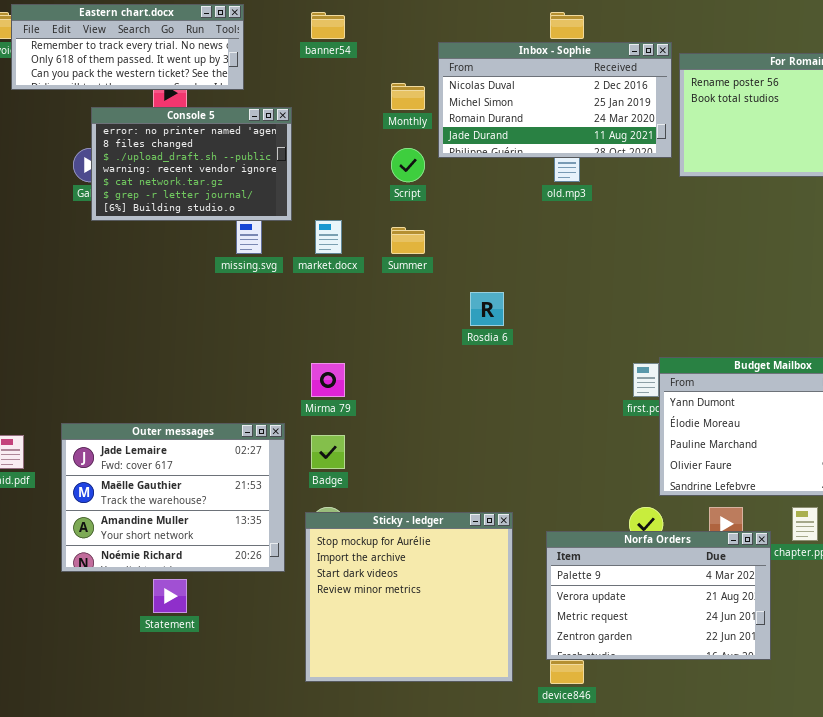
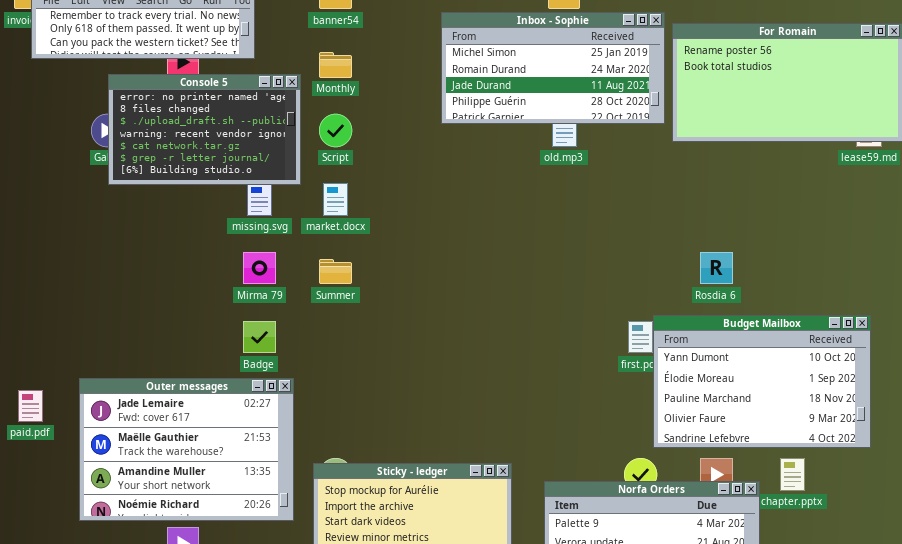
Inbox - Sophie: [438,42,672,158] -> [441,12,665,124], scrolled down 1 row
Monthly: [391,83,425,110] -> [319,52,352,78], moved
Script: [391,148,425,182] -> [319,114,352,147], moved
Summer: [391,227,425,254] -> [319,259,352,284], moved
Rosdia 6: [470,292,504,326] -> [700,252,733,284], moved
Mirma 79: [311,363,345,397] -> [243,252,276,284], moved
Badge: [311,435,345,469] -> [243,321,276,353], moved

